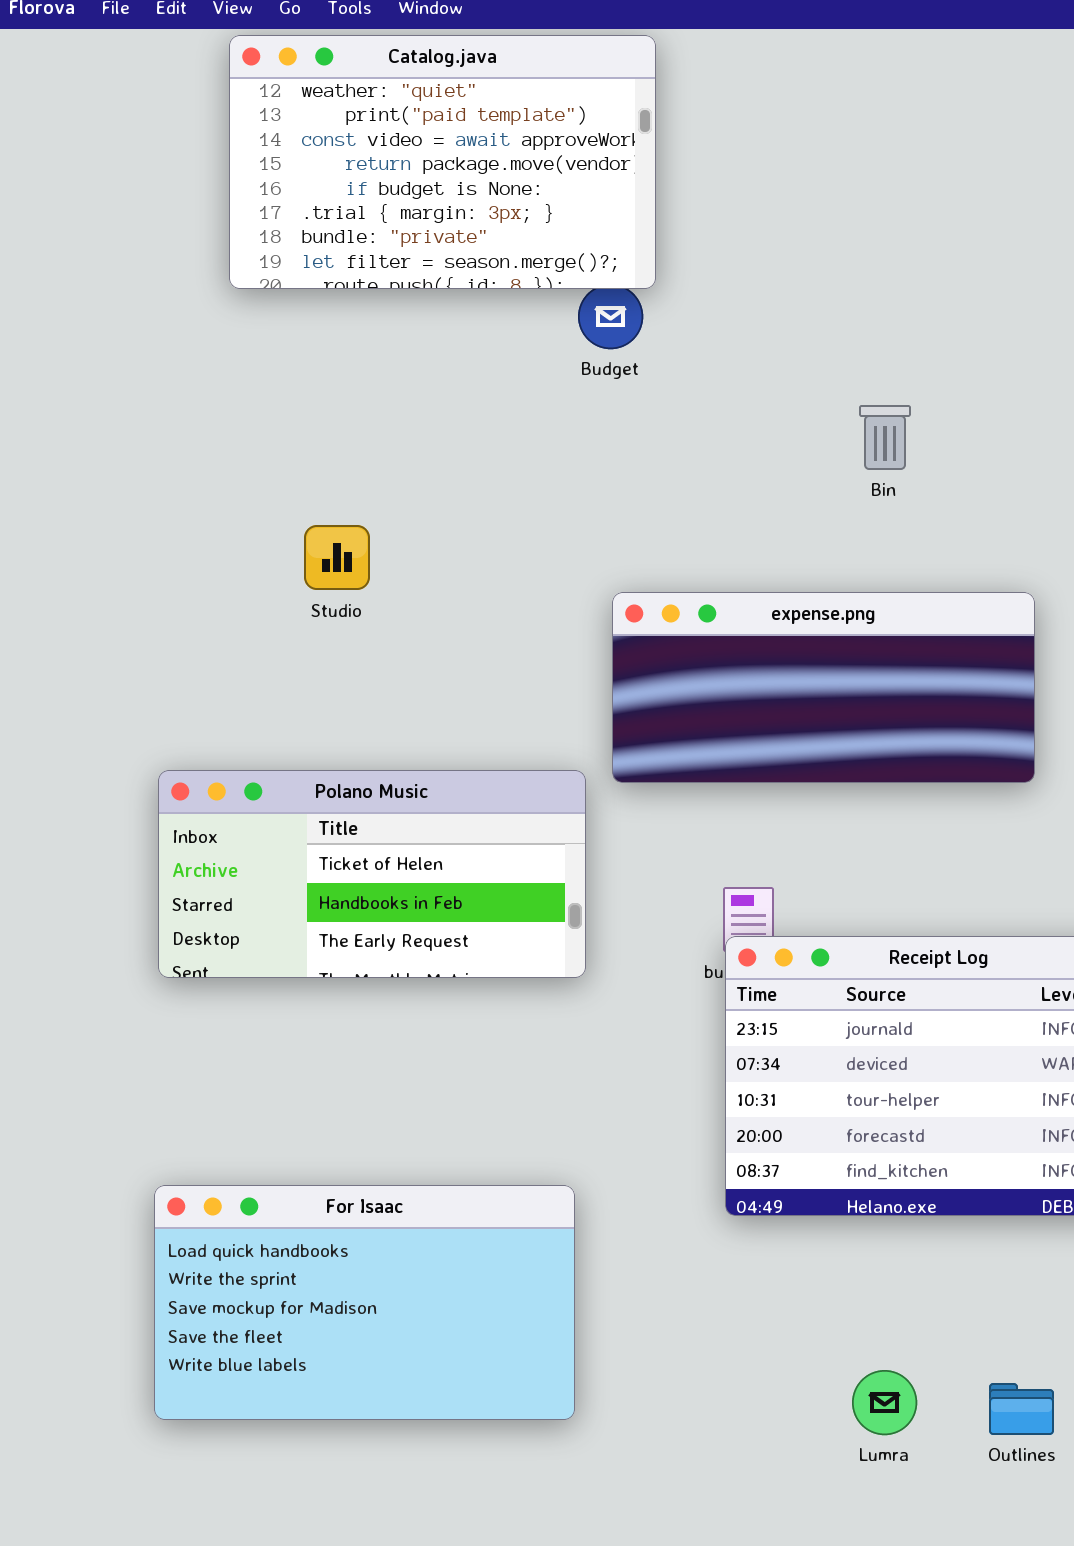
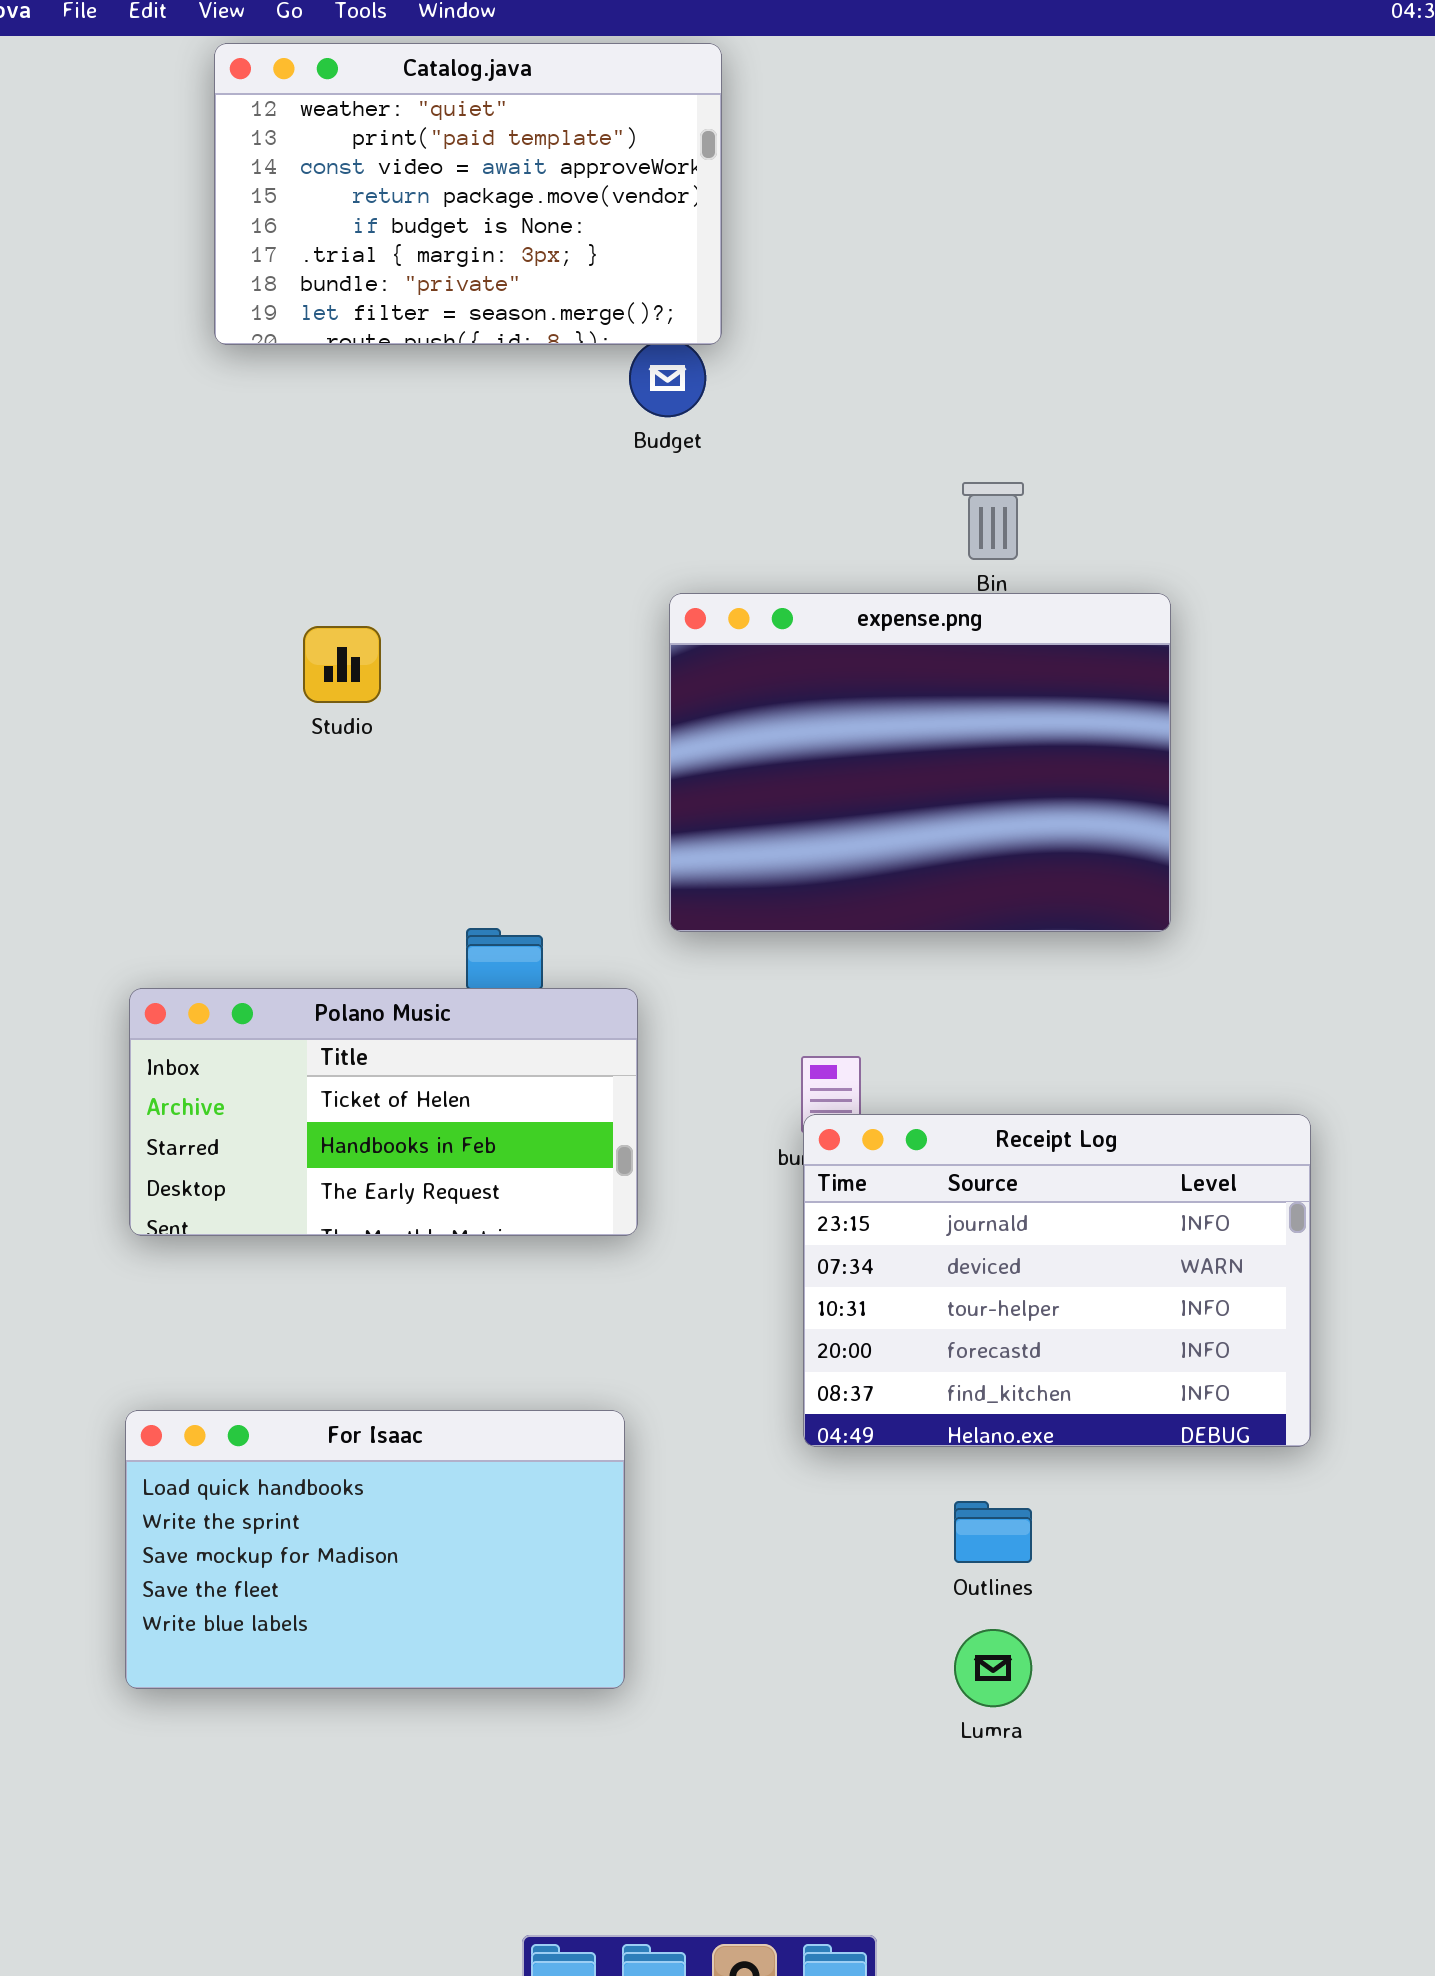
expense.png: [612,592,1035,783] -> [669,593,1171,932], resized
Polano Music: [158,770,586,978] -> [129,988,638,1236], moved
Outlines: [989,1383,1054,1435] -> [954,1501,1032,1563], moved

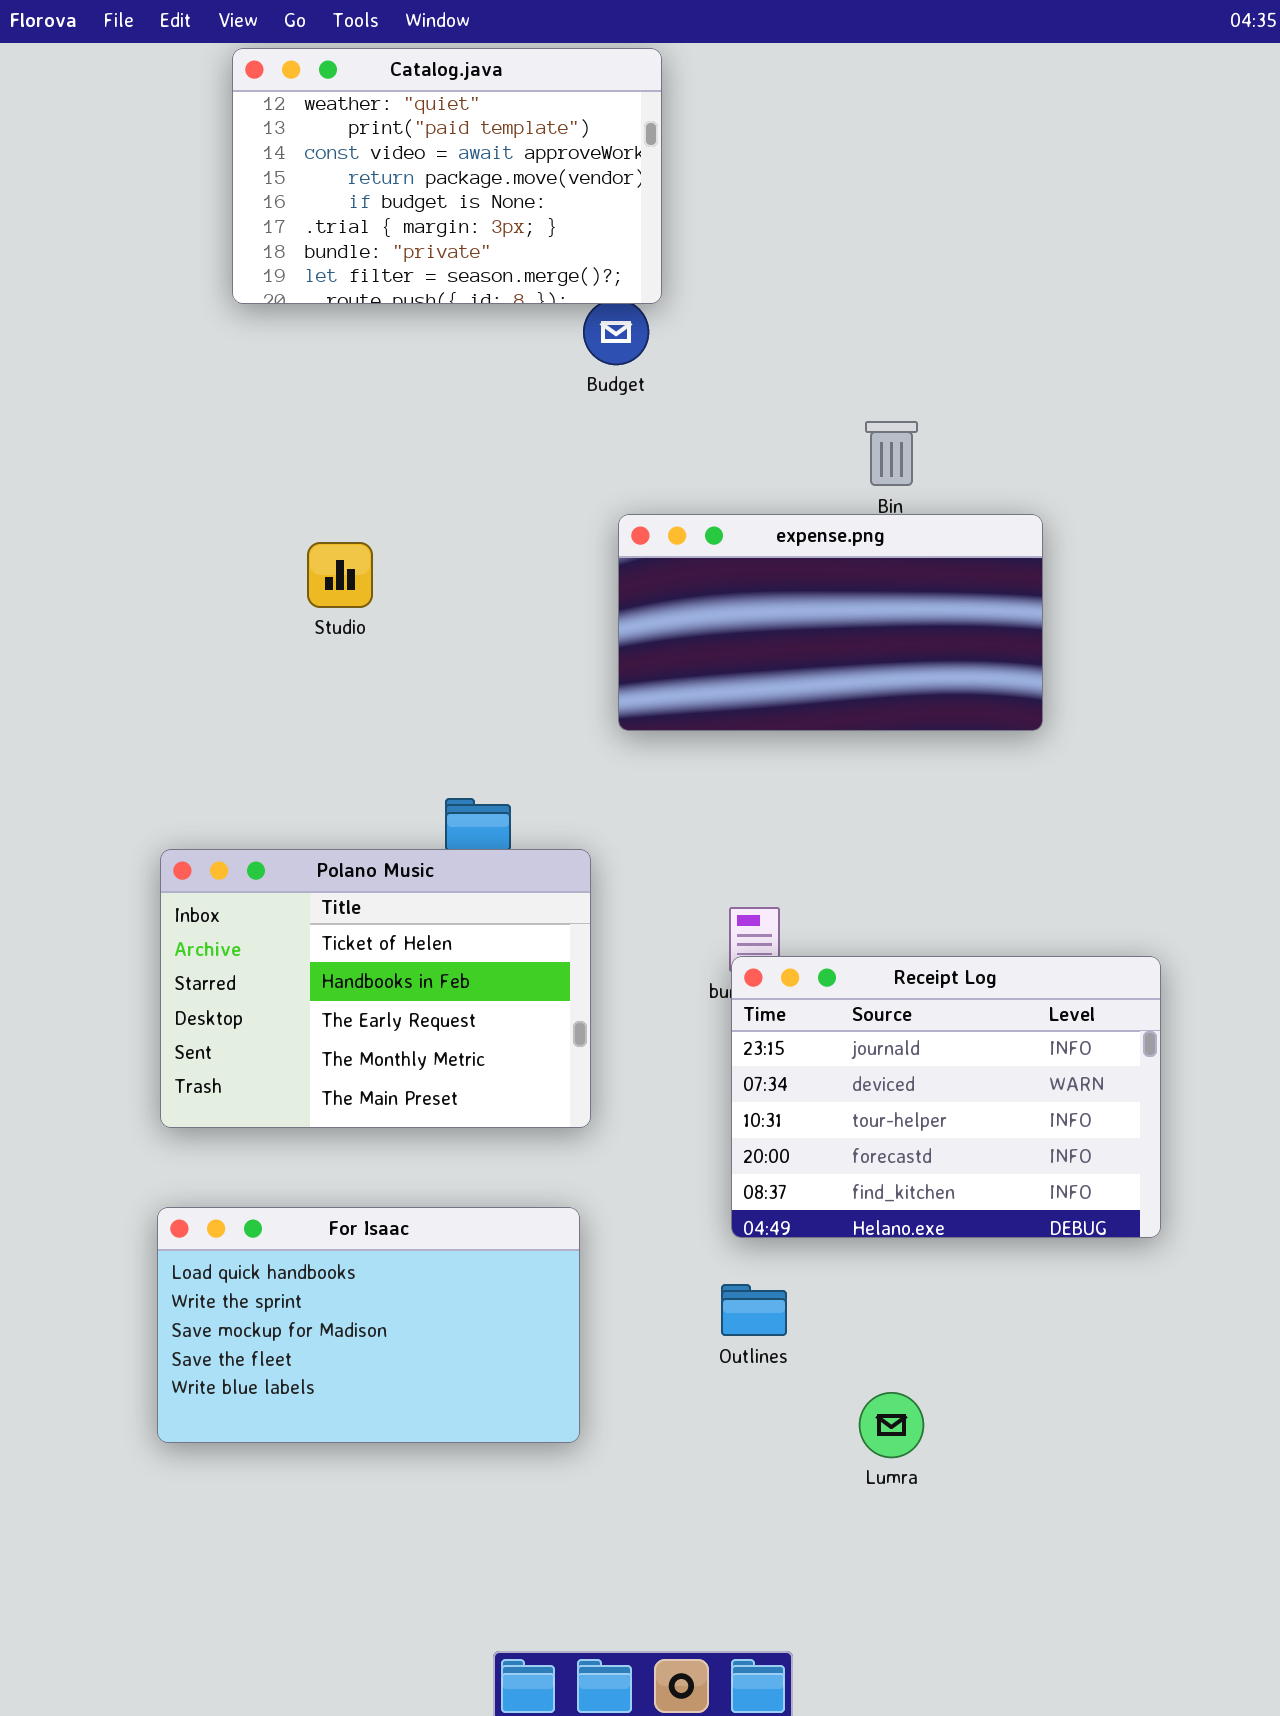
expense.png: [669,593,1171,932] -> [618,514,1043,731], resized
Polano Music: [129,988,638,1236] -> [160,849,591,1128], resized
Outlines: [954,1501,1032,1563] -> [721,1284,787,1336], moved

